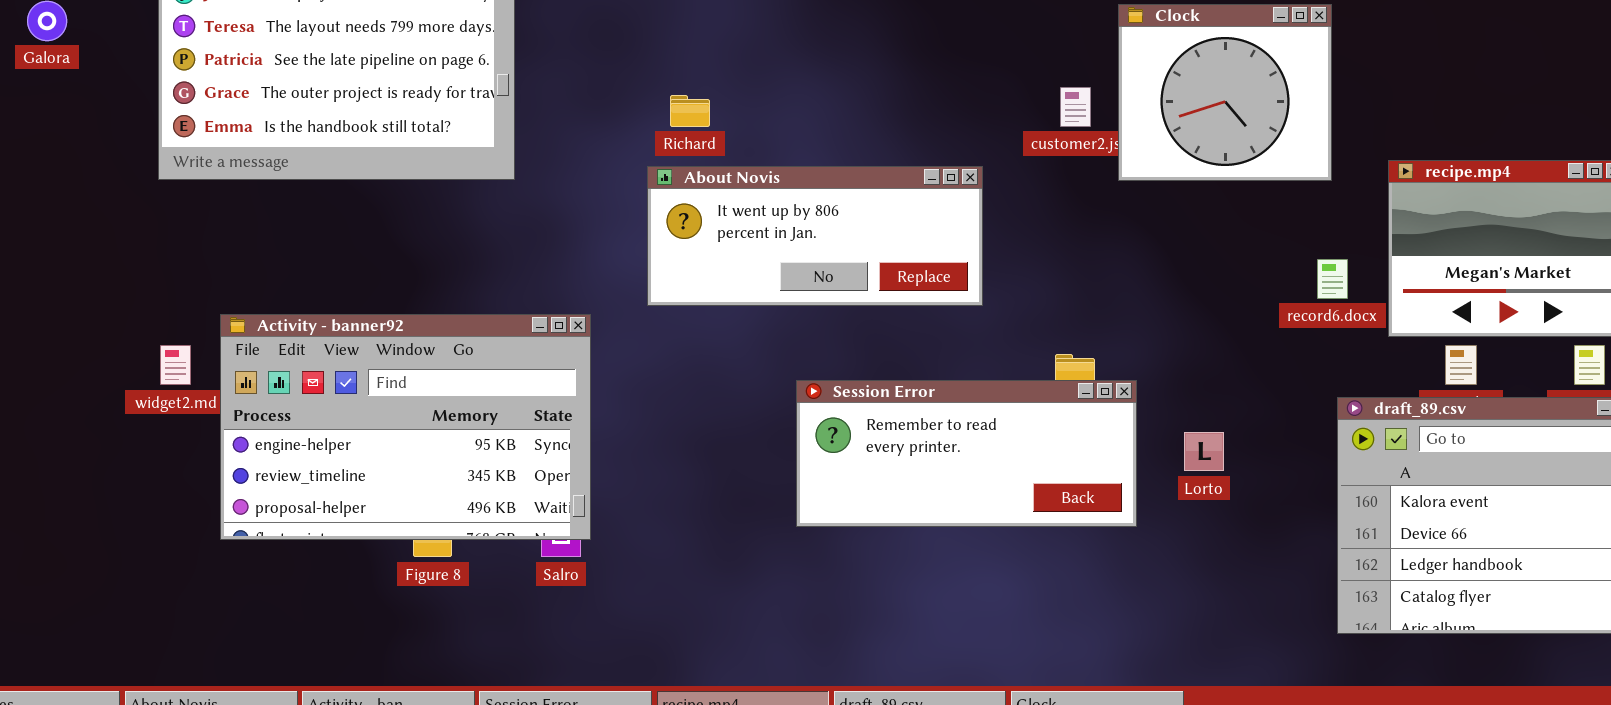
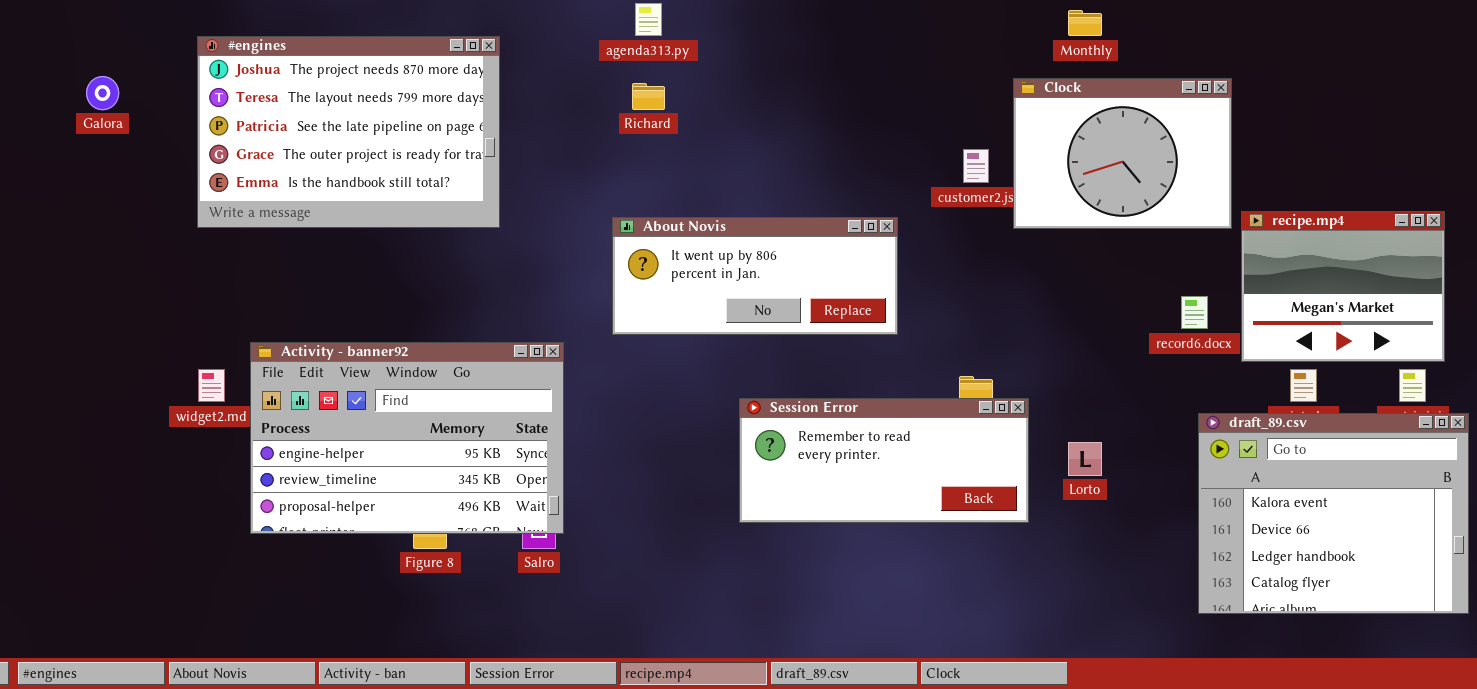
Clock: [1118,4,1332,181] -> [1013,78,1232,229], resized
Richard: [670,95,710,127] -> [632,83,665,110], moved

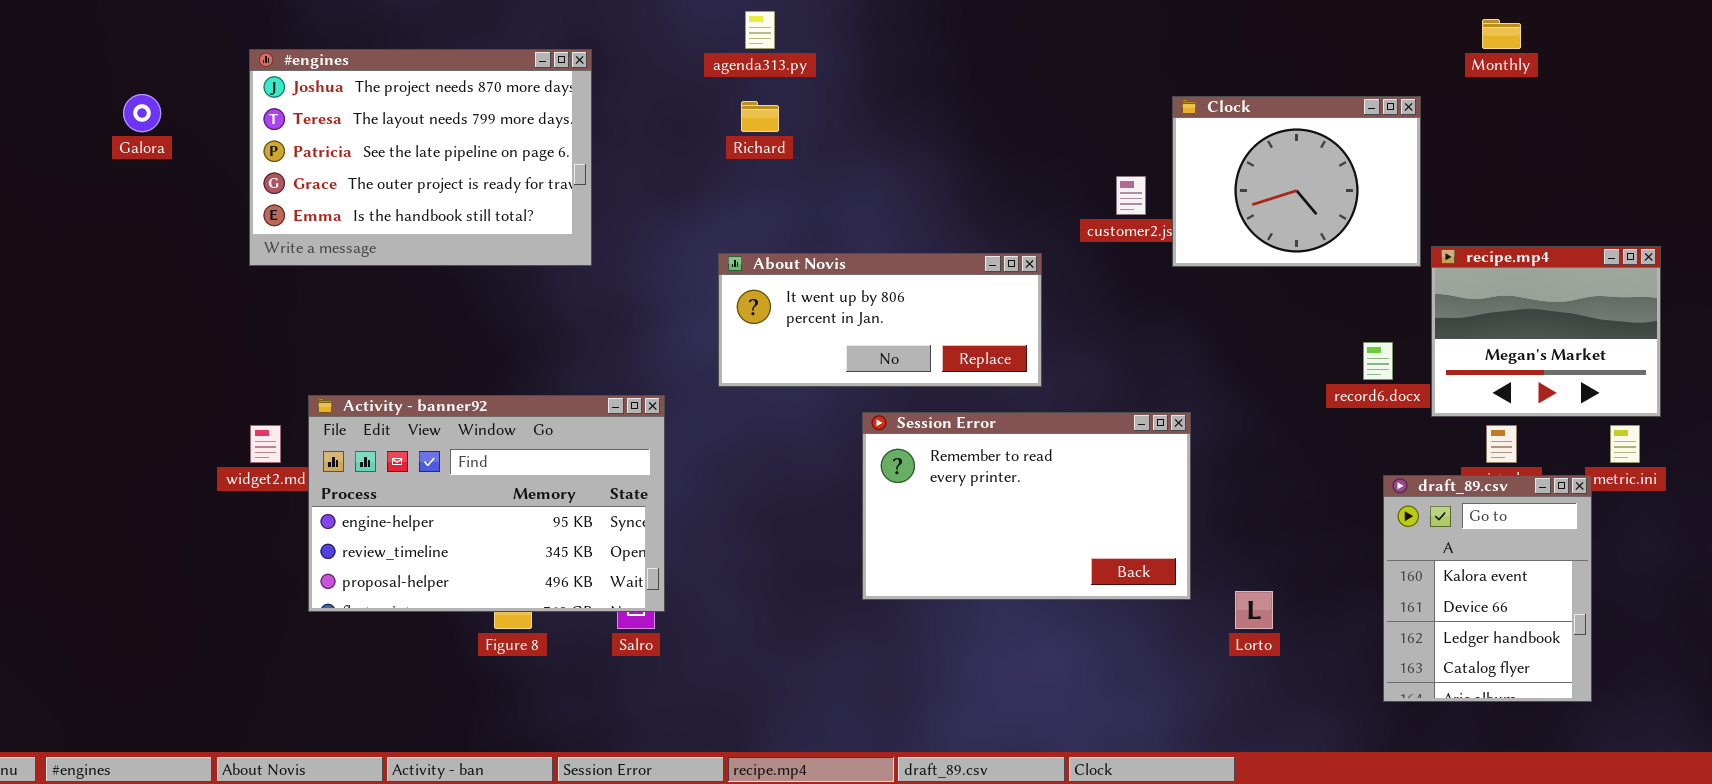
Monthly: [1068,10,1102,36] -> [1482,19,1521,49], moved
Session Error: [739,398,1029,523] -> [862,412,1191,600], resized
draft_89.csv: [1198,413,1469,614] -> [1383,475,1592,702], resized
Lorto: [1068,442,1102,476] -> [1235,591,1273,629], moved

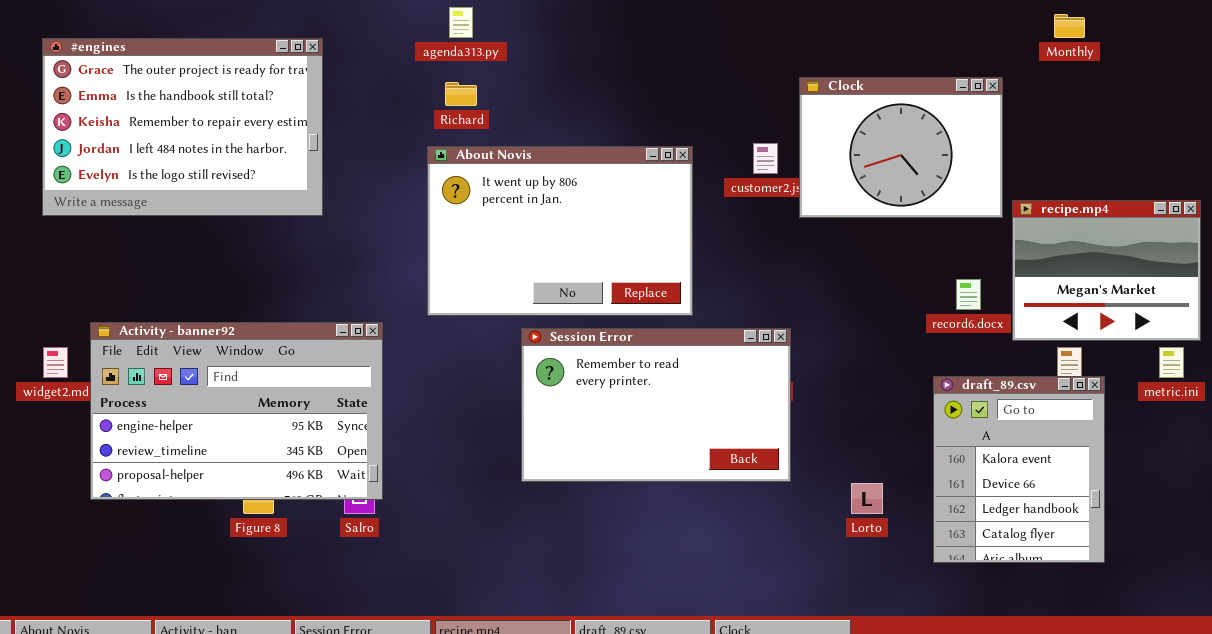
#engines: [249,49,592,266] -> [42,38,323,216], scrolled down 3 rows
About Novis: [718,253,1042,387] -> [427,146,693,316], resized
Session Error: [862,412,1191,600] -> [521,328,791,482], moved
draft_89.csv: [1383,475,1592,702] -> [933,376,1105,563], moved

